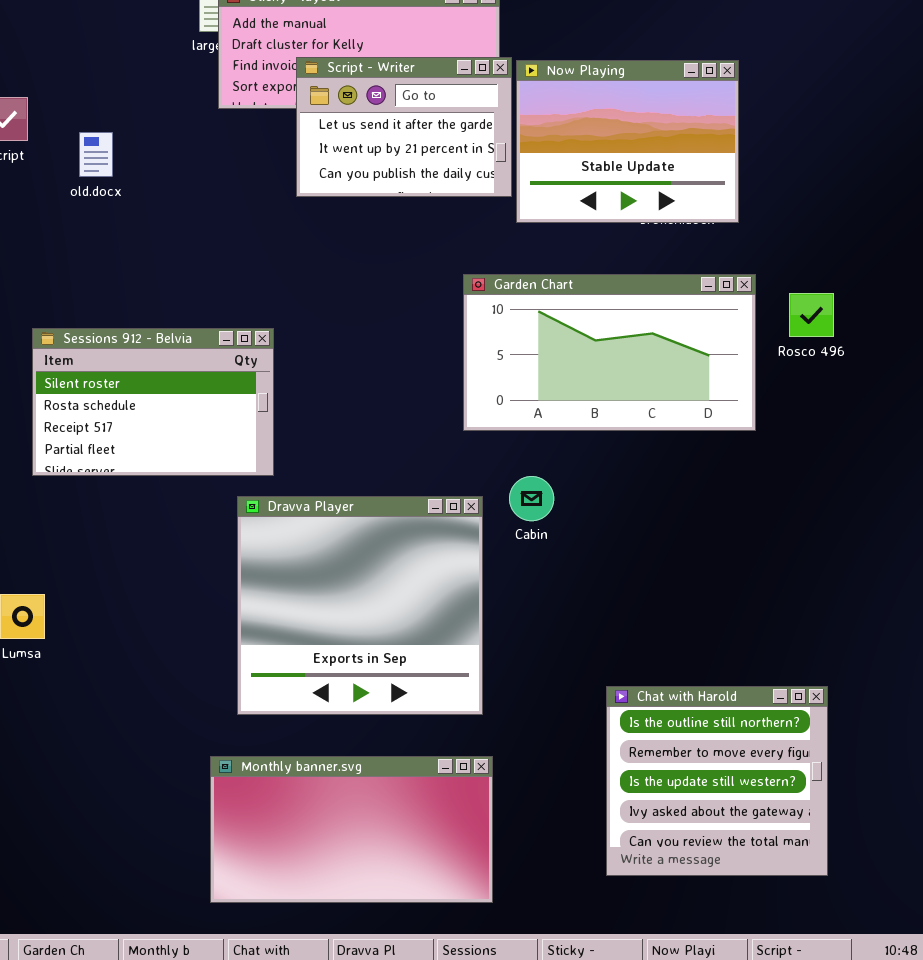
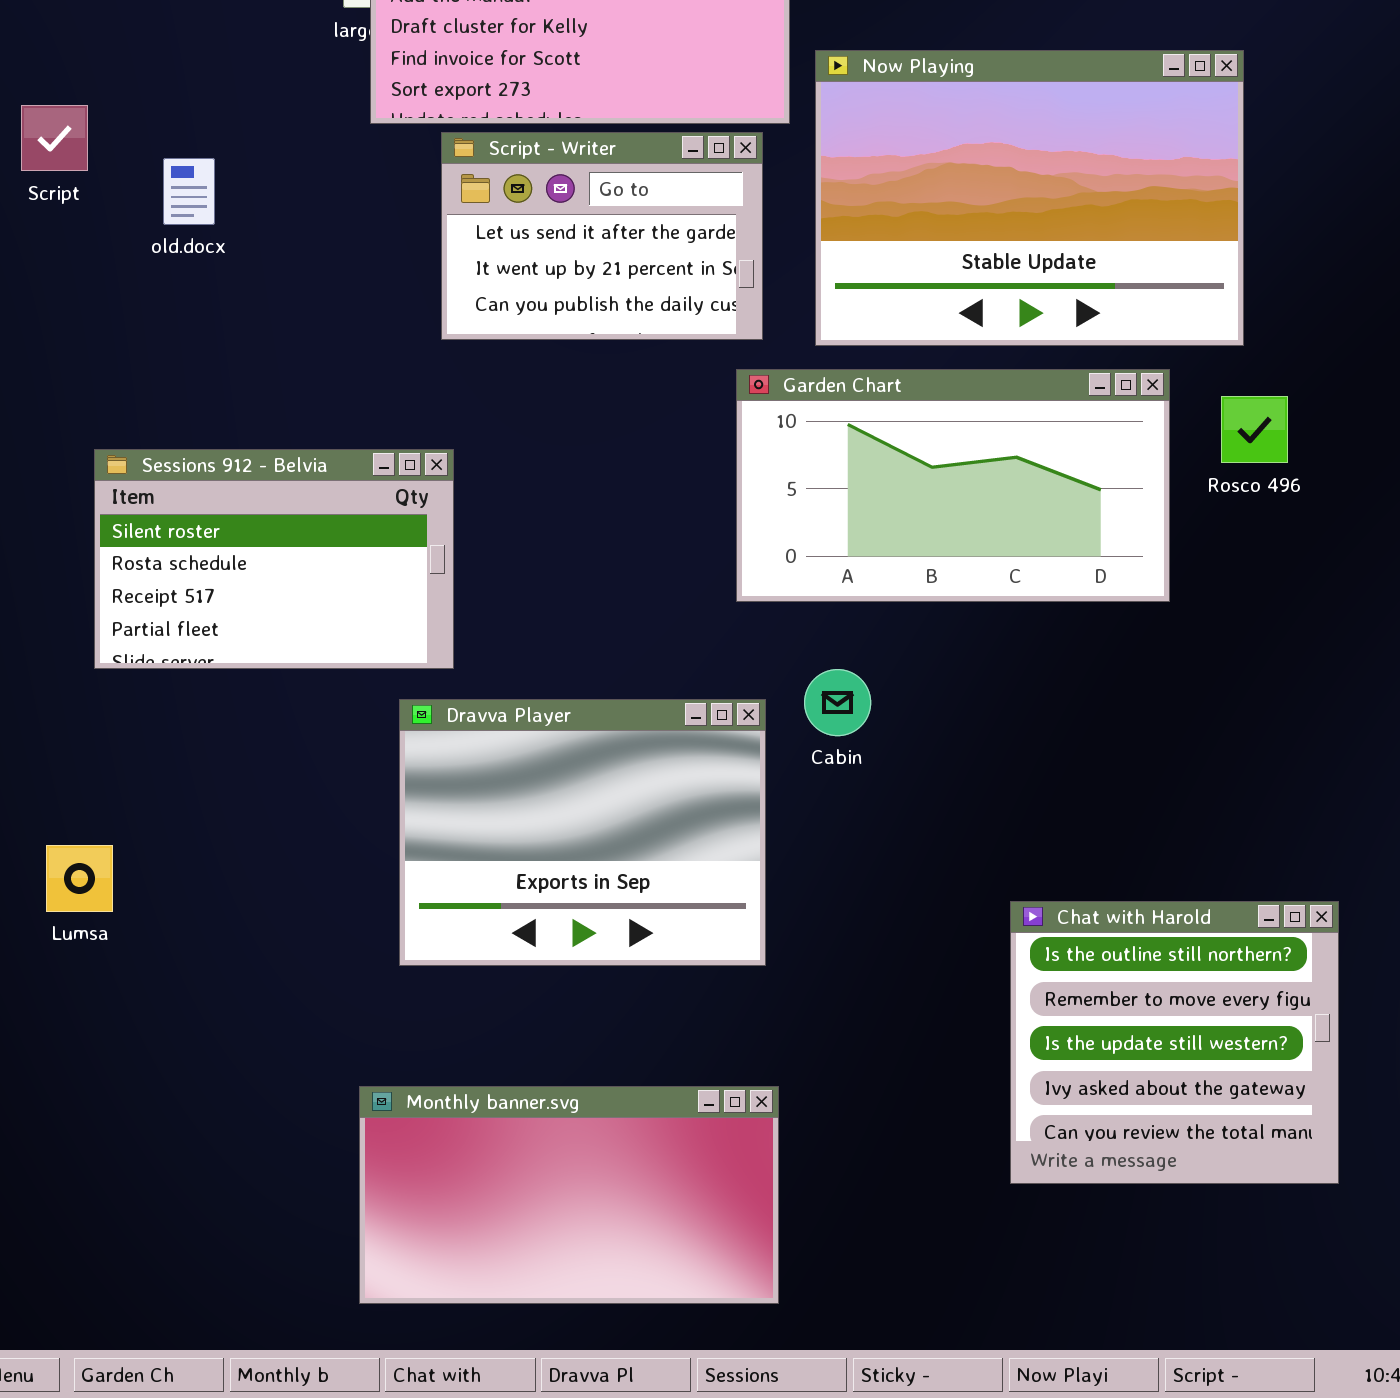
Script - Writer: [296,57,512,197] -> [441,132,763,340], moved
Now Playing: [516,60,739,223] -> [815,50,1244,346], resized
Dravva Player: [237,496,483,715] -> [399,699,766,966], resized
Chat with Harold: [606,686,828,876] -> [1010,901,1339,1184], moved

